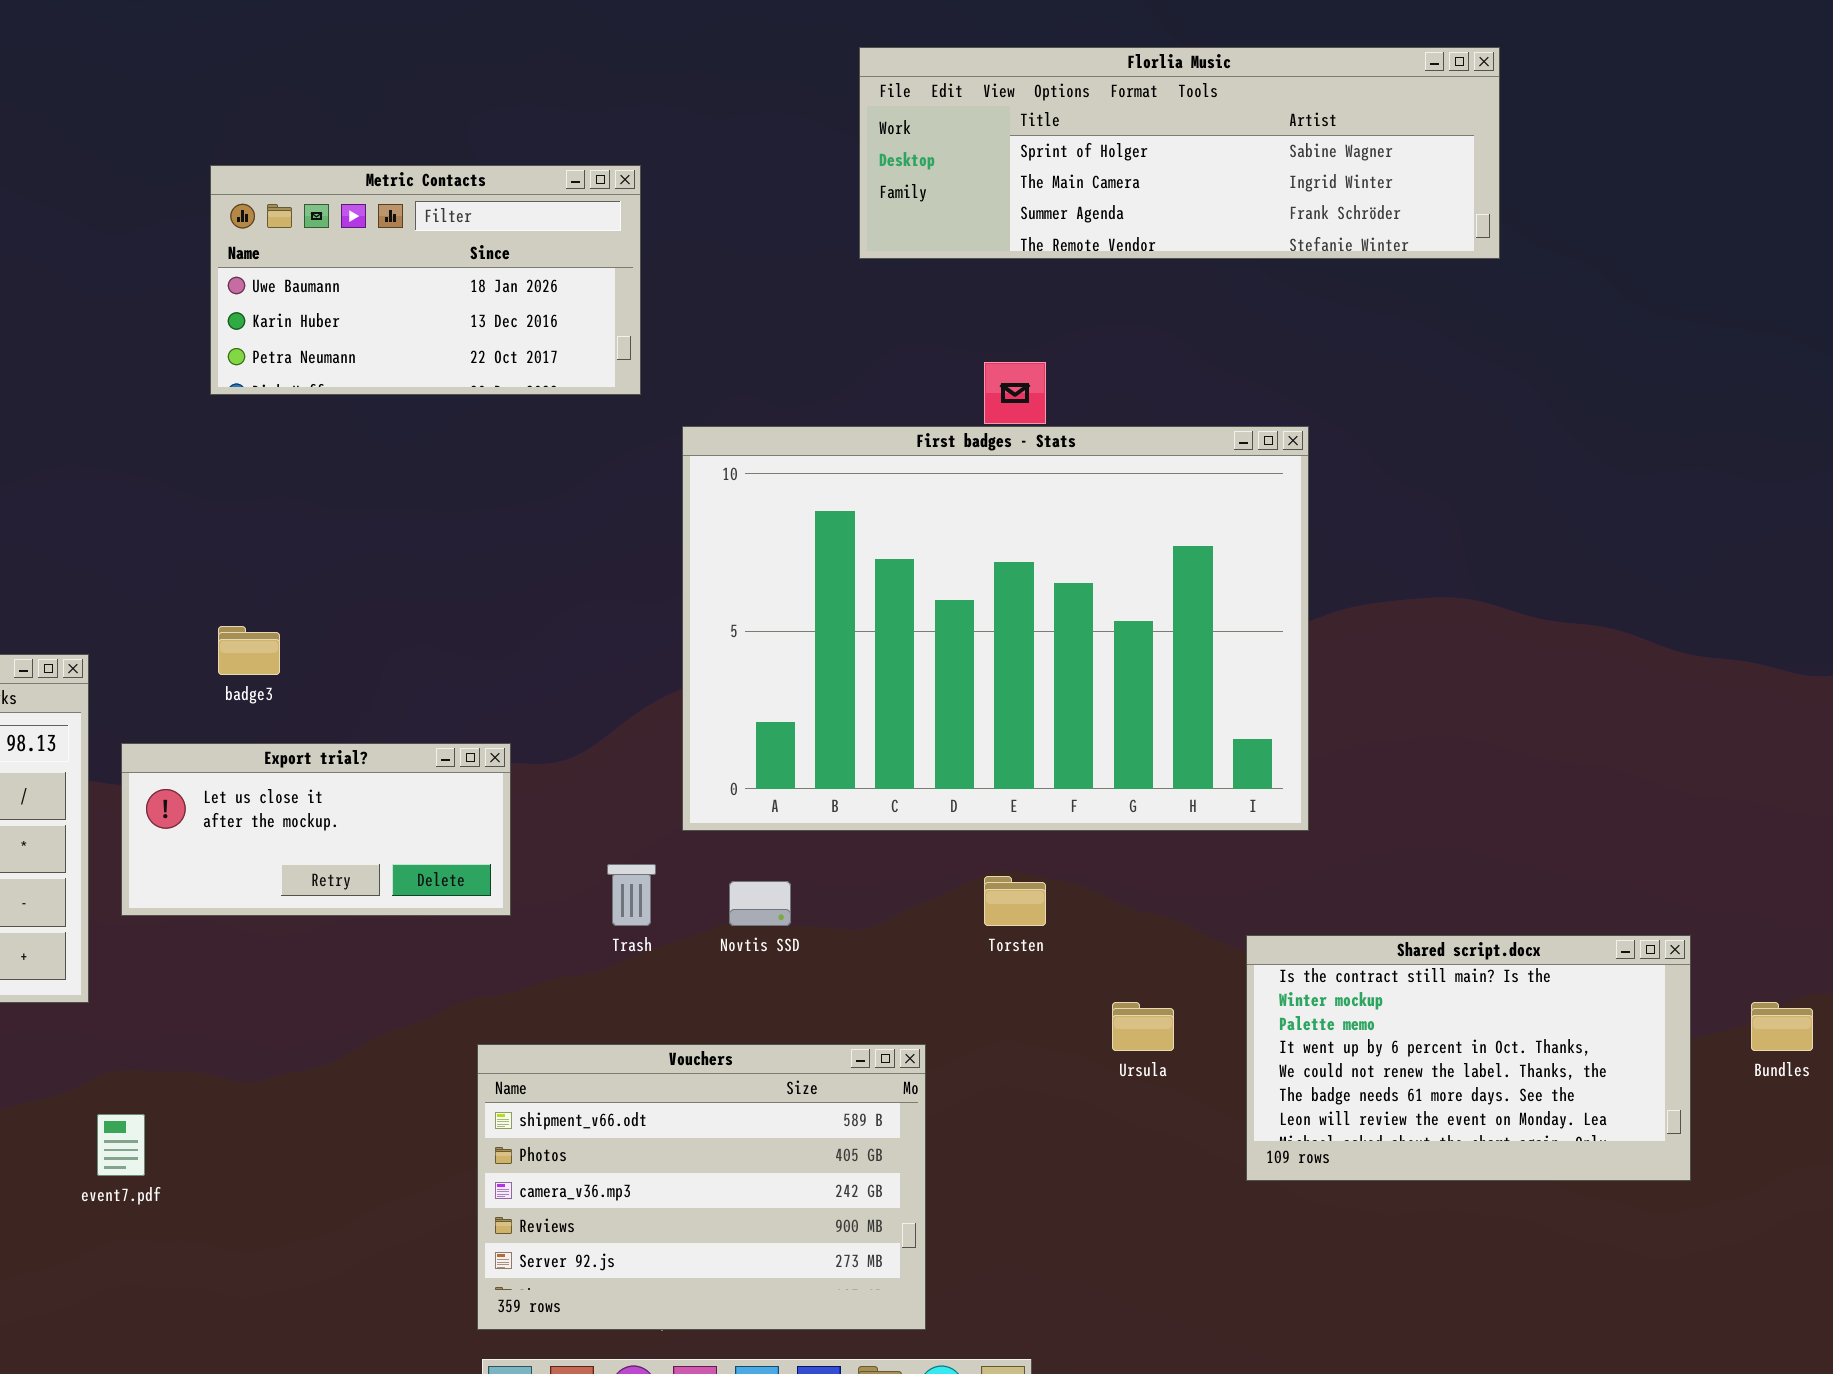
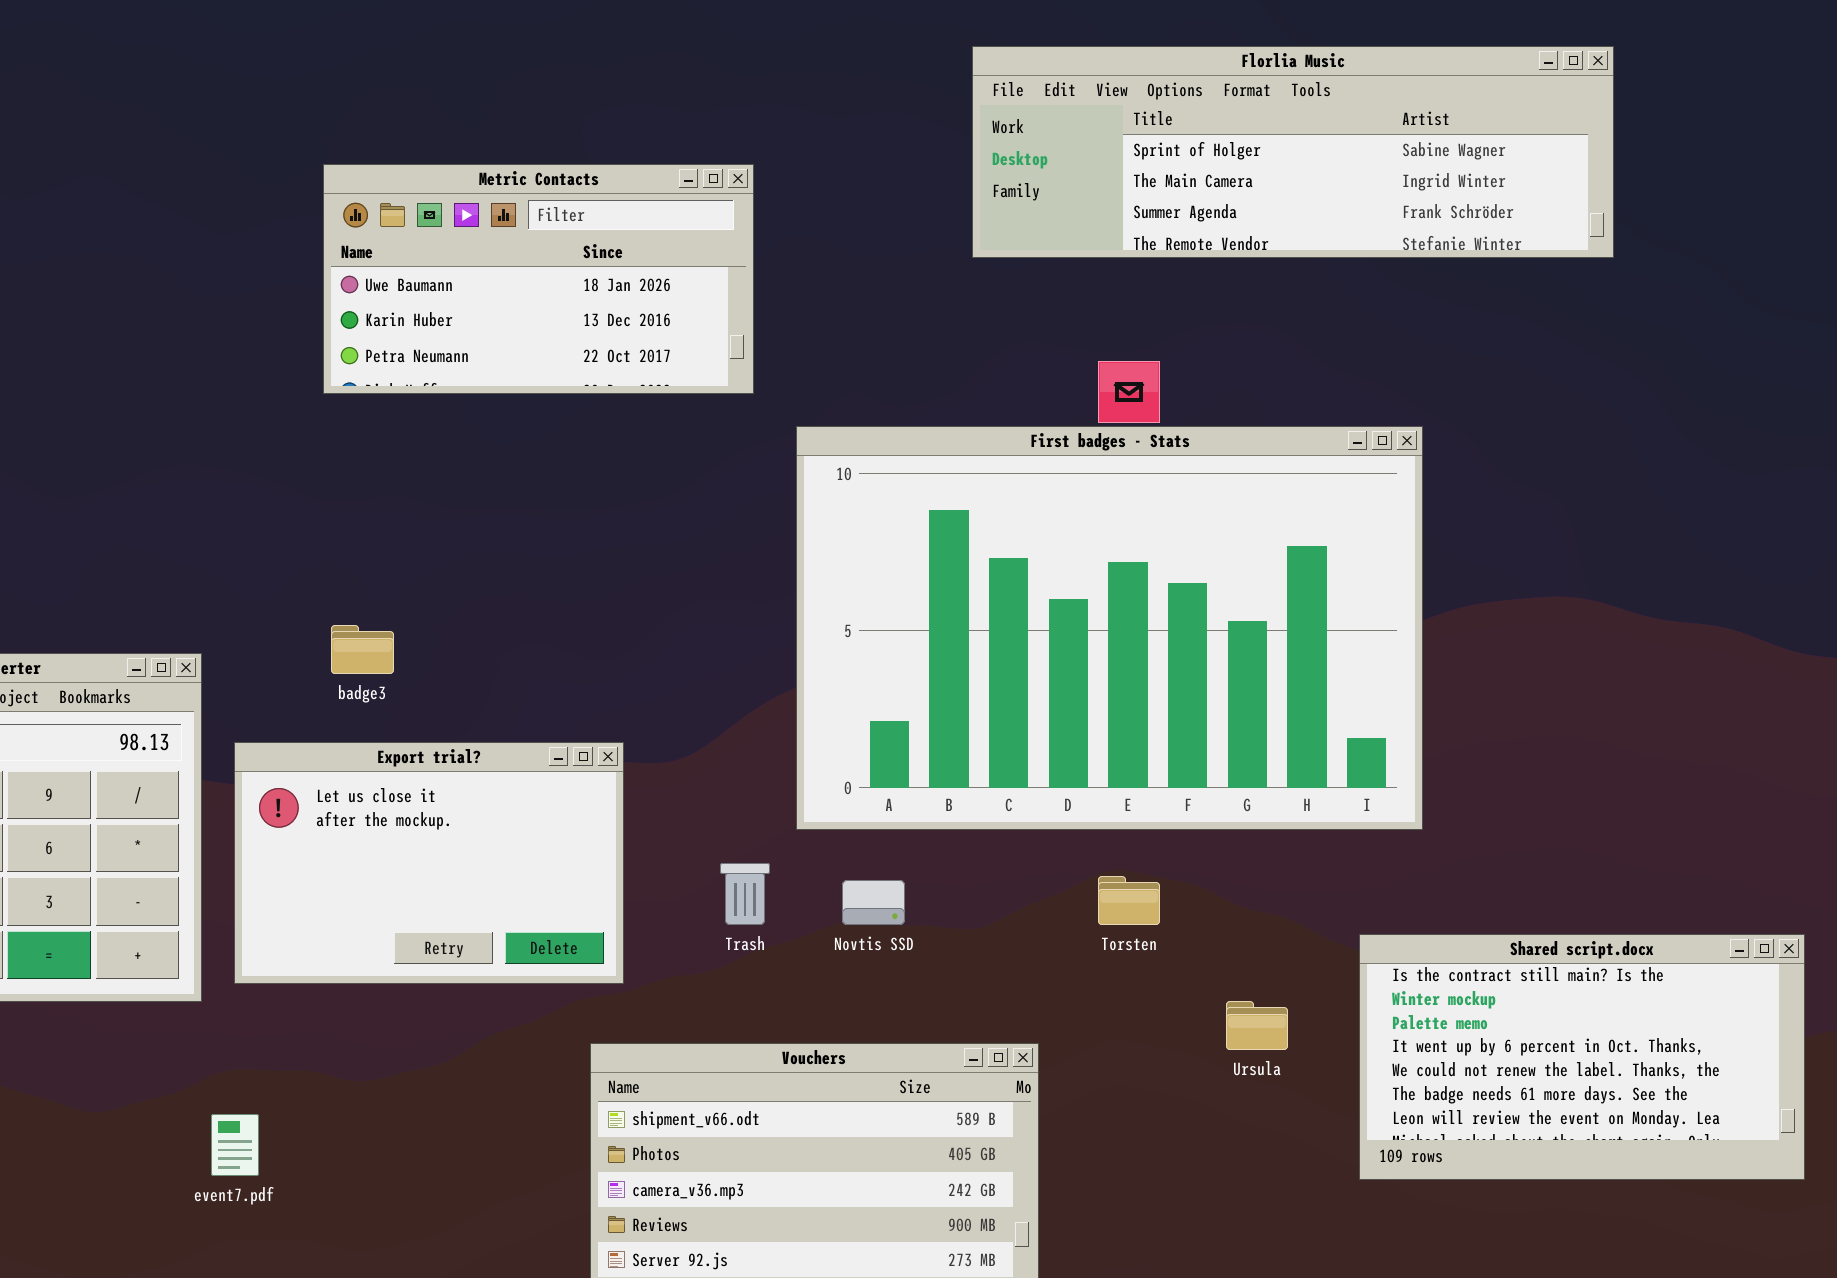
Export trial?: [121,743,511,916] -> [234,742,624,984], resized

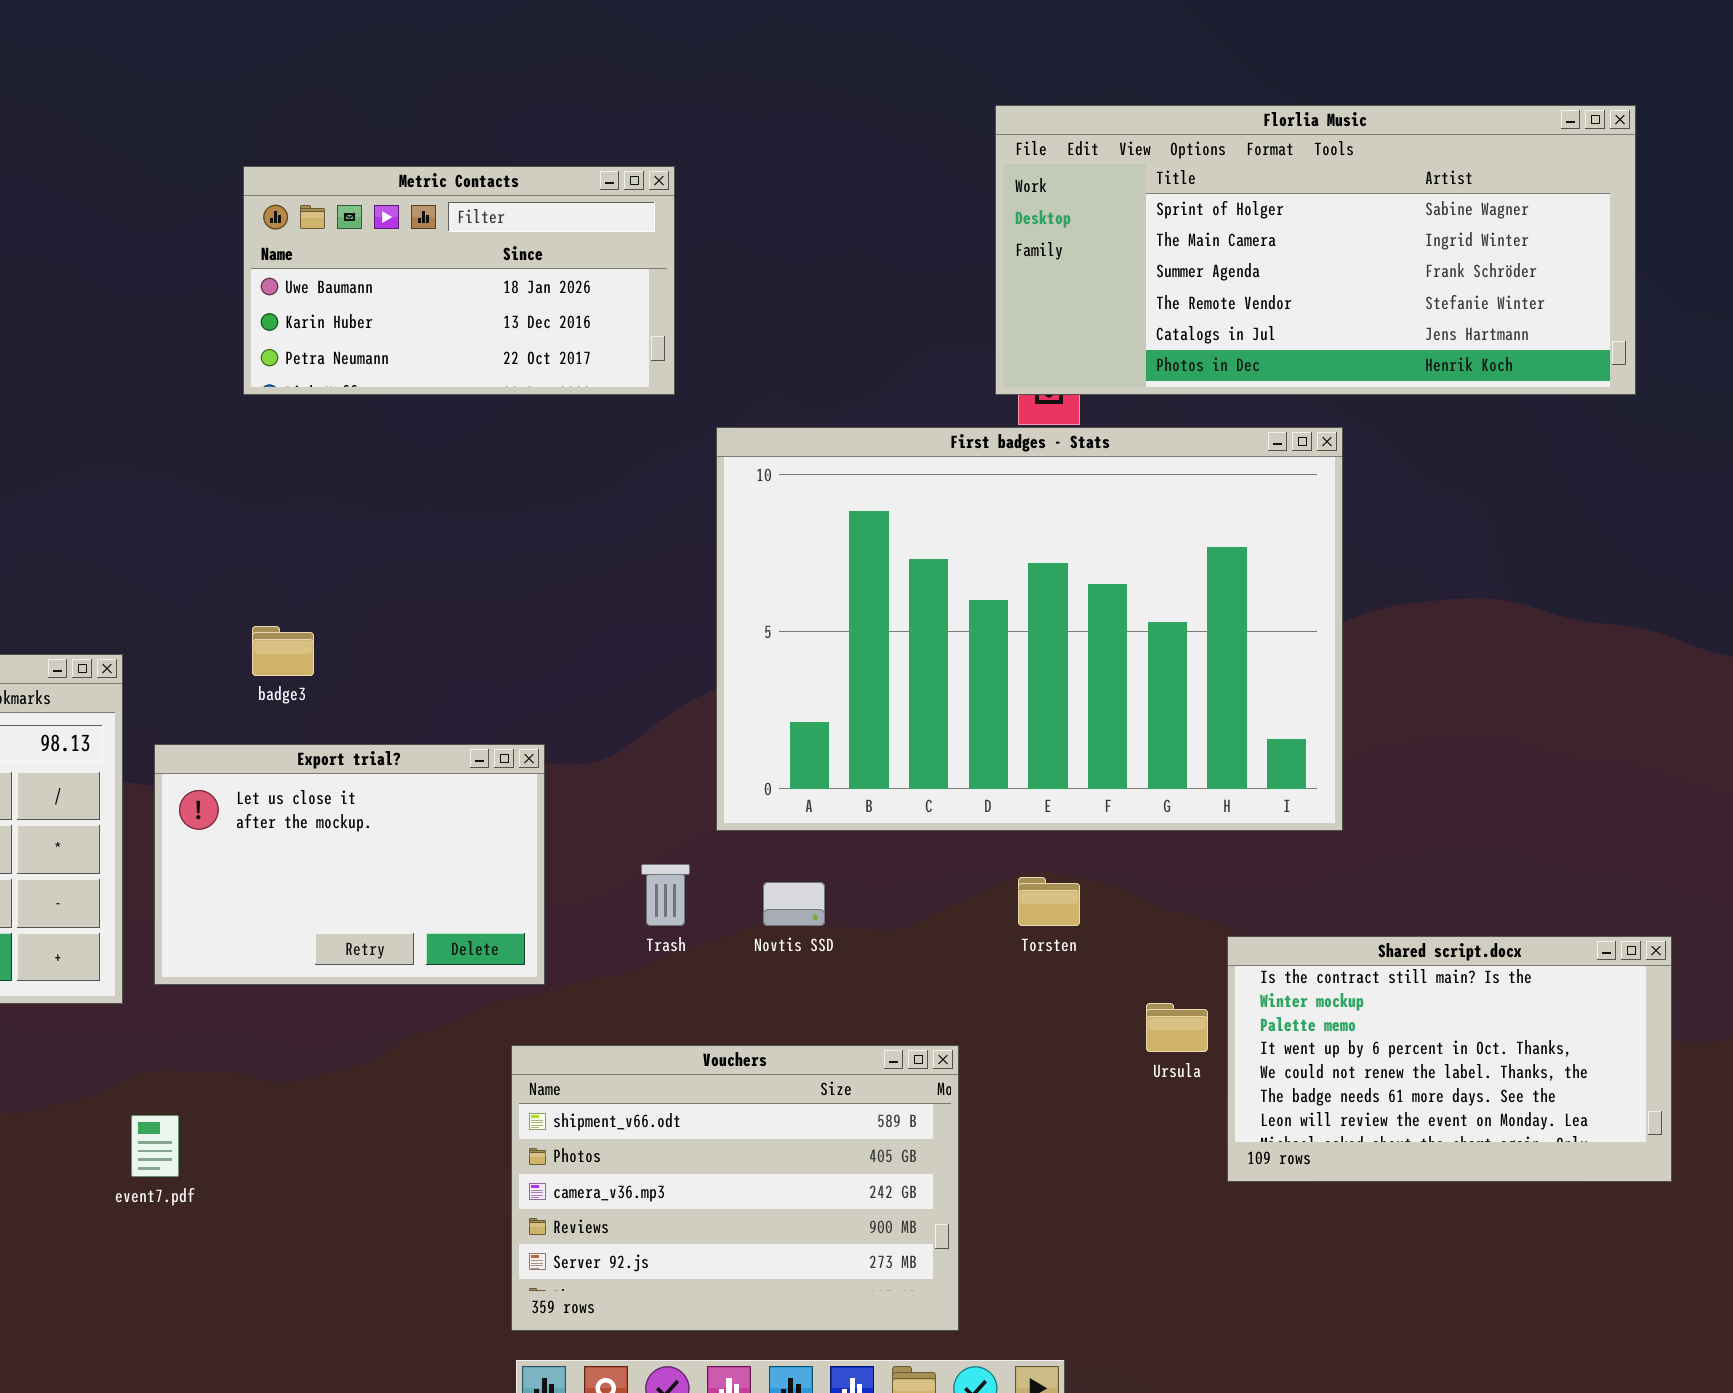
Florlia Music: [972,46,1614,258] -> [995,105,1636,395], moved, resized
Shared script.docx: [1359,934,1805,1180] -> [1227,936,1672,1182], moved

